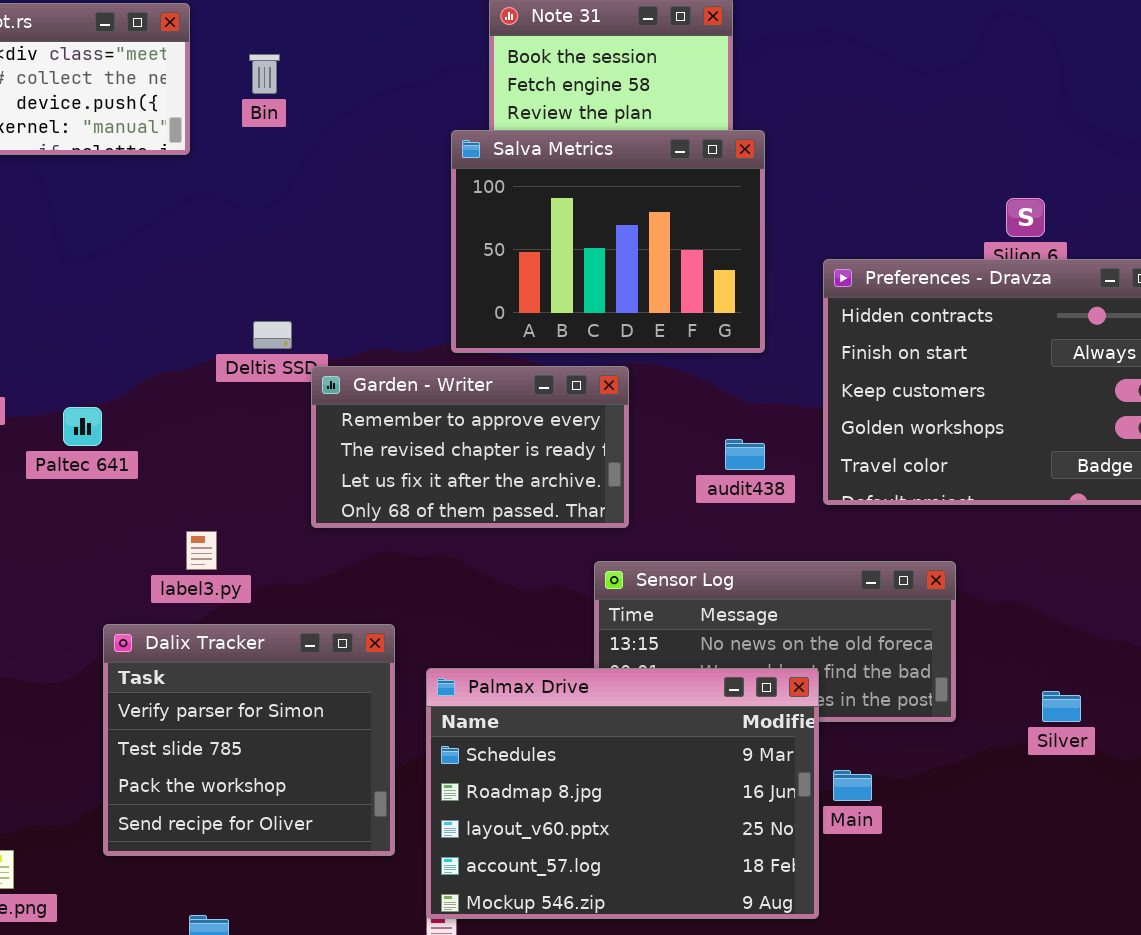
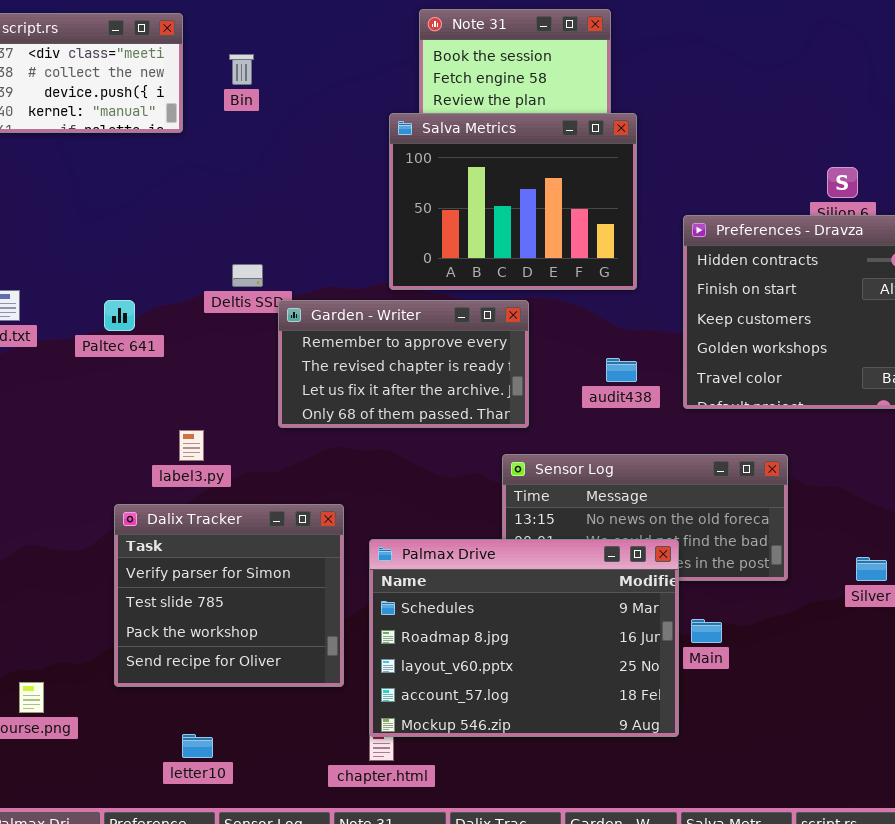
Paltec 641: [63,407,102,446] -> [104,300,135,331], moved

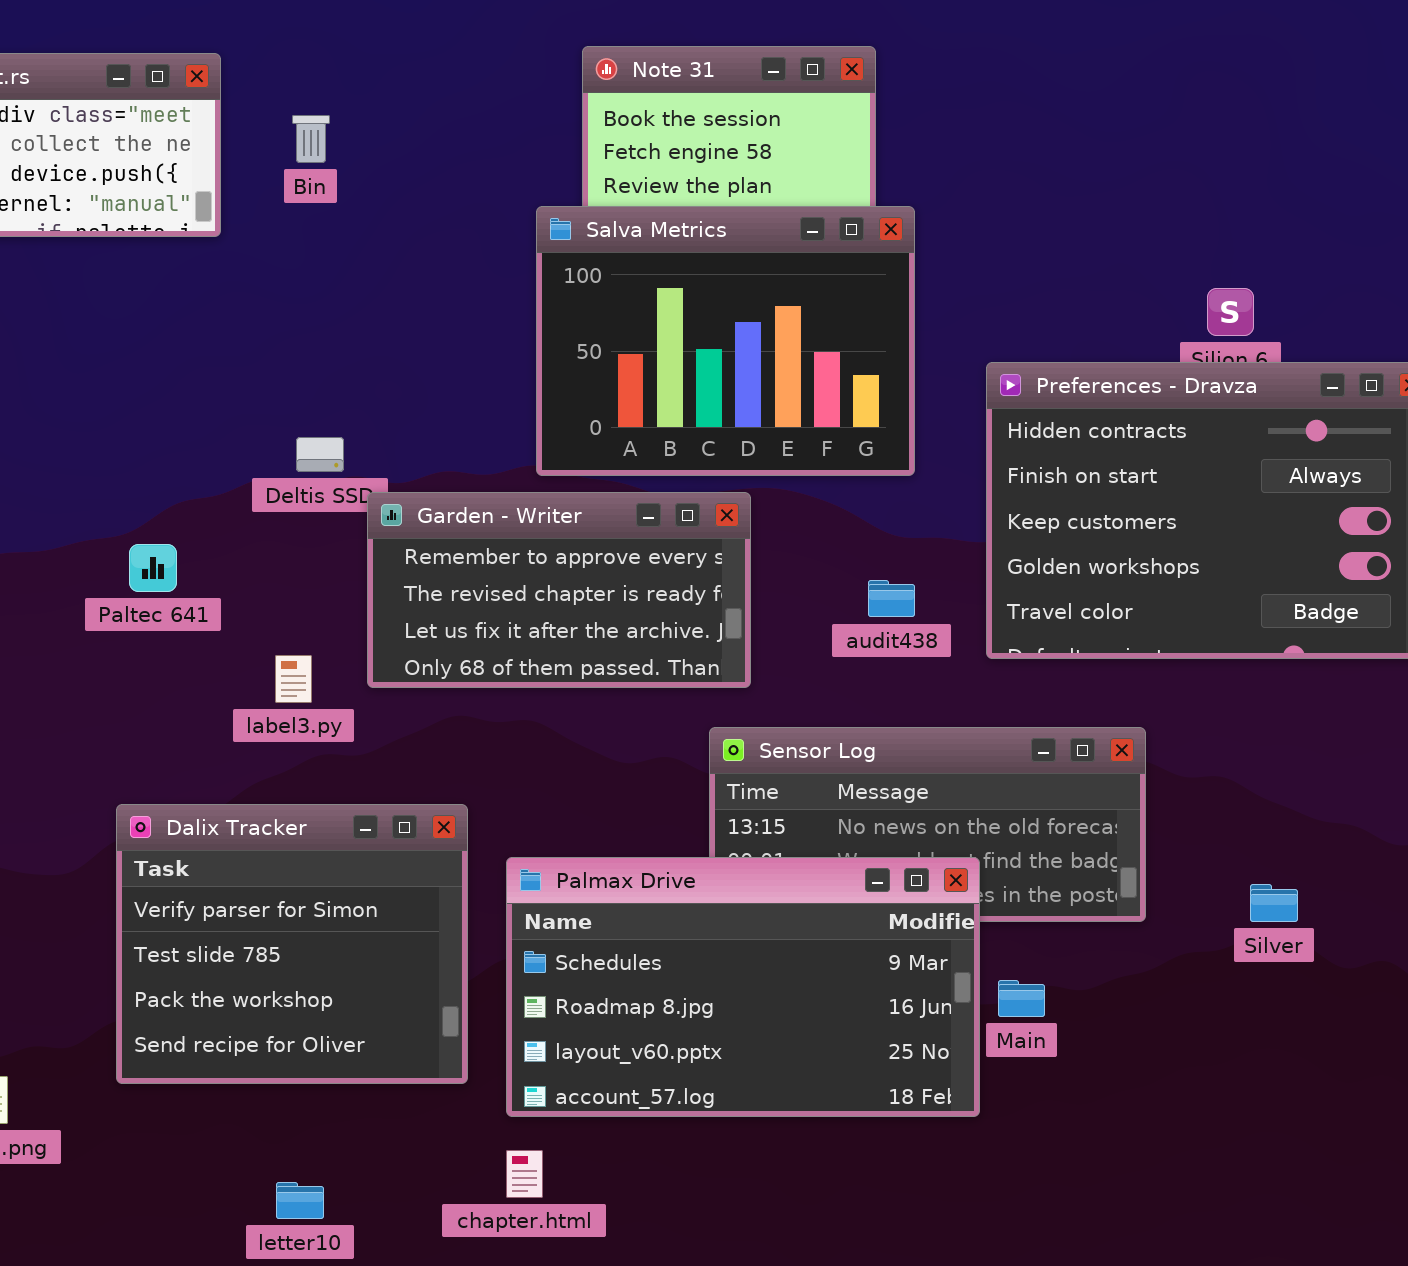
Paltec 641: [104,300,135,331] -> [129,544,177,592], moved
label3.py: [179,430,204,461] -> [275,655,312,703], moved
Palmax Drive: [369,539,679,737] -> [506,857,980,1117], resized
letter10: [182,734,213,758] -> [276,1182,324,1219], moved

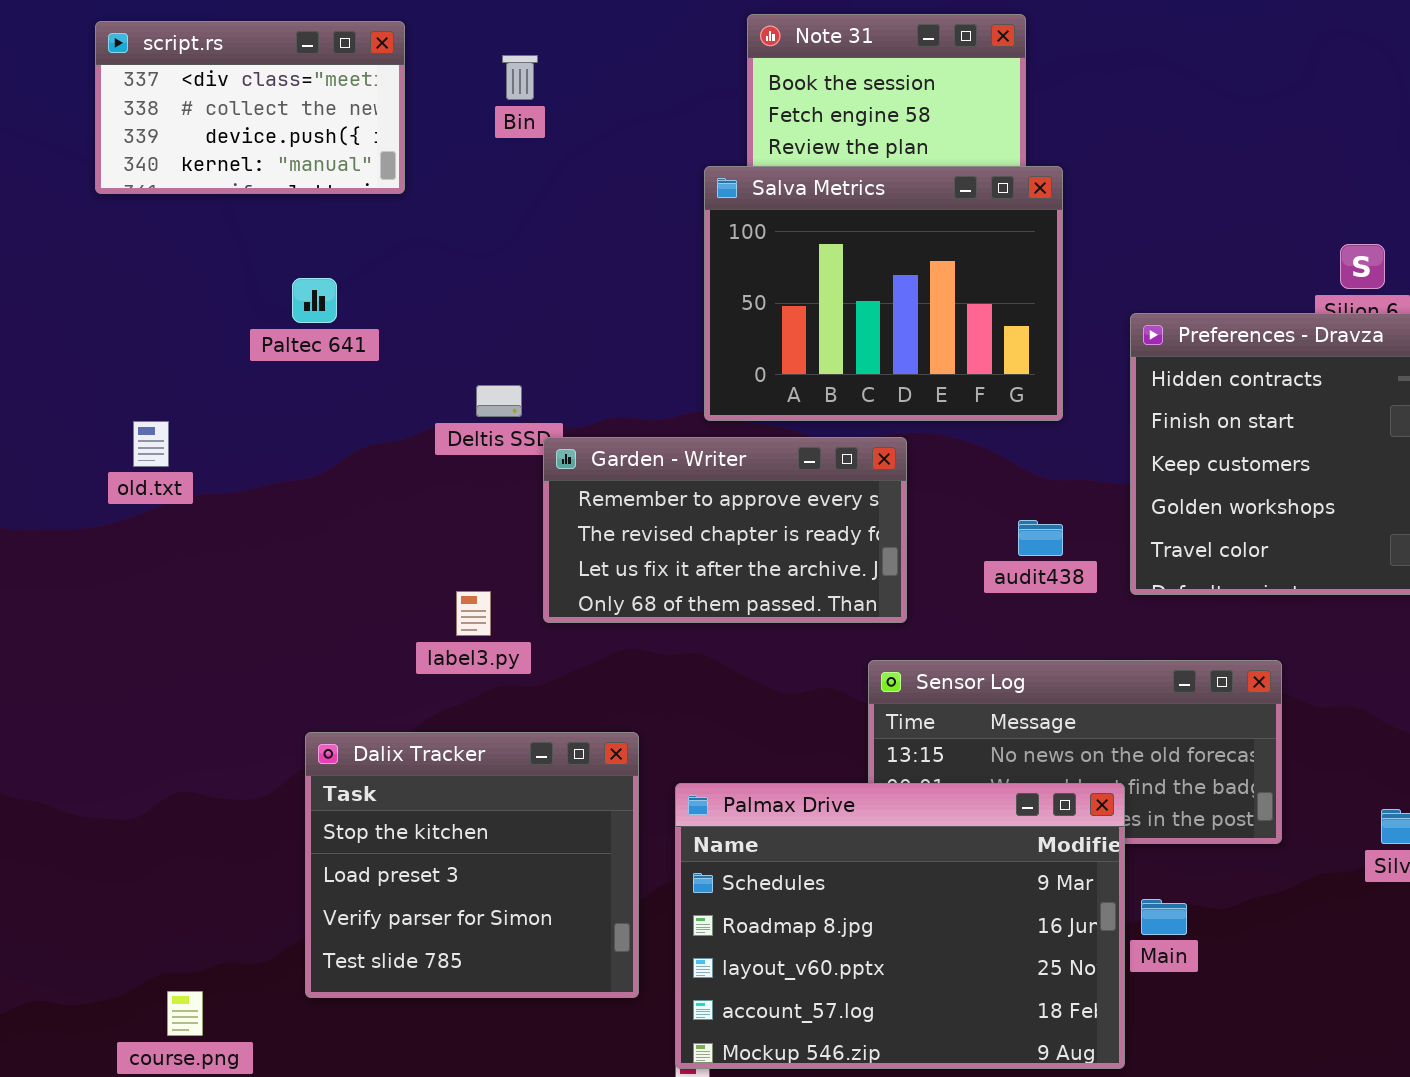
Bin: [292,115,330,163] -> [502,55,538,100], moved
Paltec 641: [129,544,177,592] -> [292,278,337,323], moved
Dalix Tracker: [116,804,468,1084] -> [305,732,639,998], scrolled up 2 rows
Palmax Drive: [506,857,980,1117] -> [675,783,1125,1069], resized

